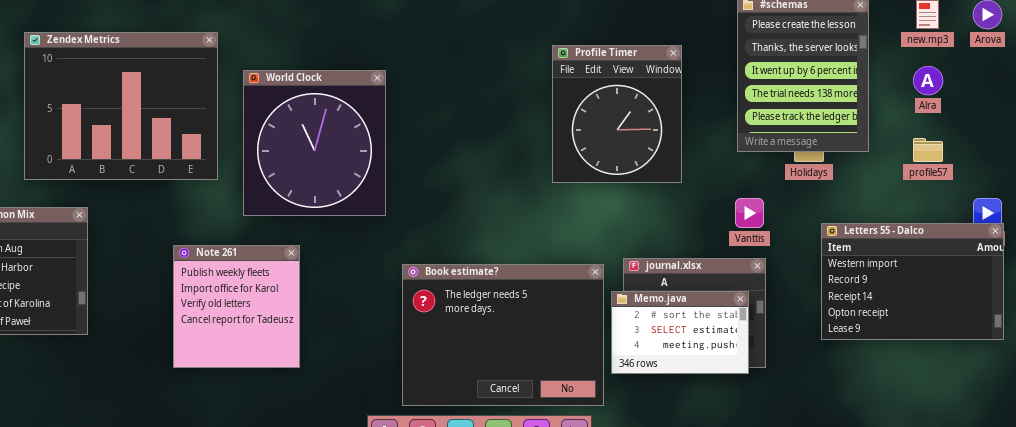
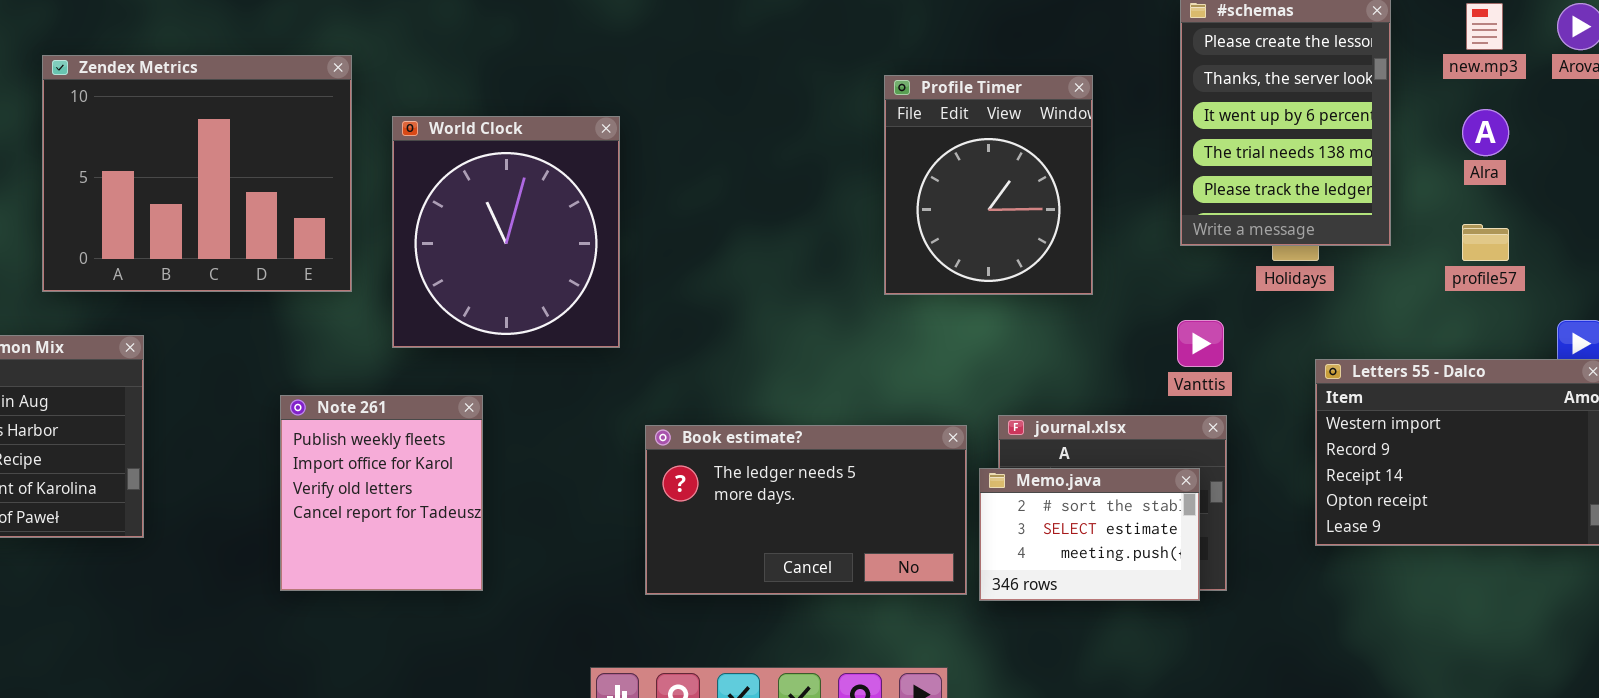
Book estimate?: [402,264,604,406] -> [645,425,967,595], resized

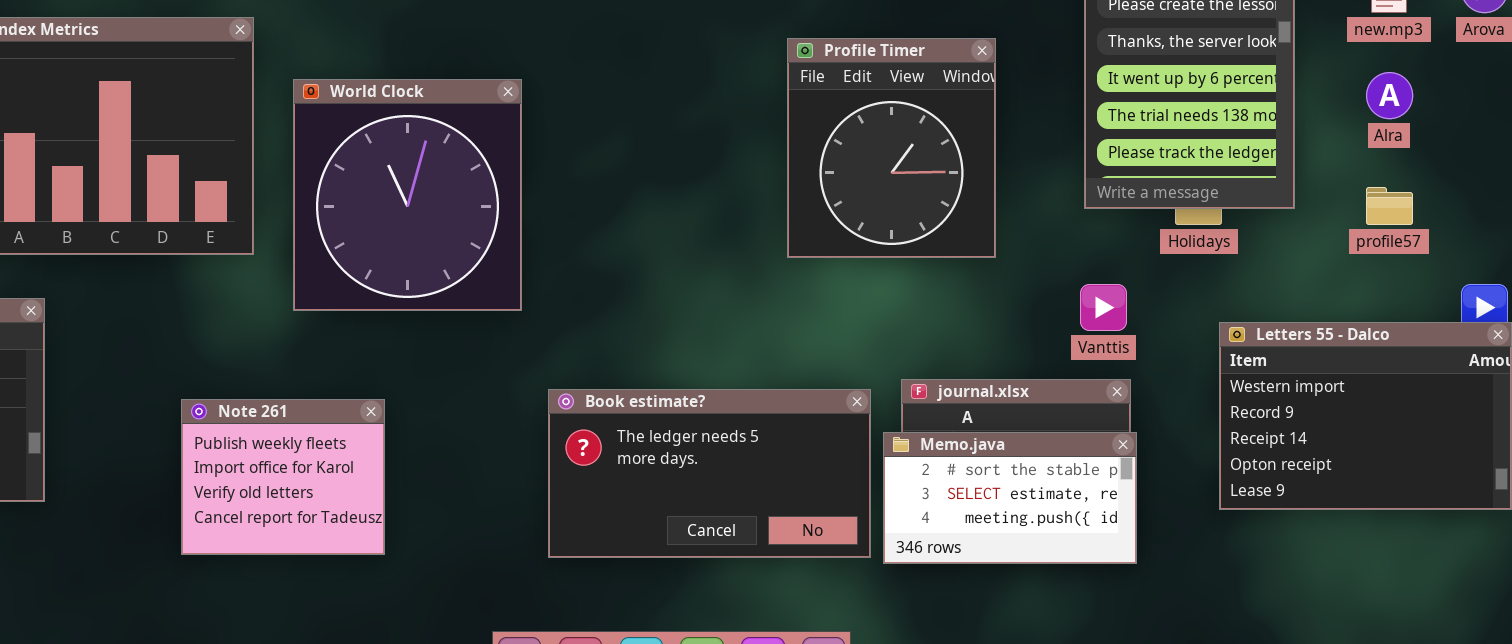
Note 261: [280,395,483,591] -> [181,399,385,555], resized
Memo.java: [979,468,1200,601] -> [883,432,1137,564], resized

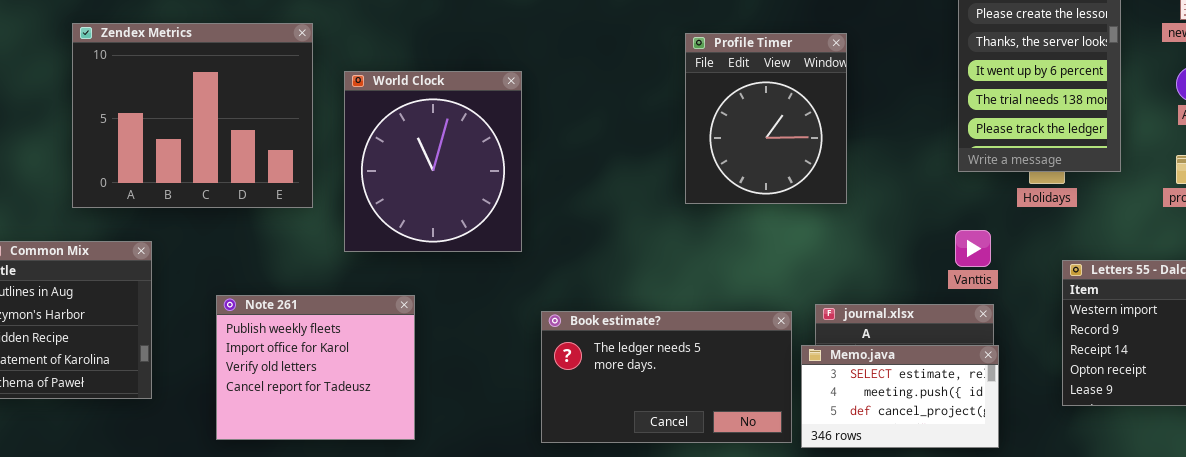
Profile Timer: [787,38,996,258] -> [685,33,847,204], moved
Note 261: [181,399,385,555] -> [216,295,415,440], resized
Memo.java: [883,432,1137,564] -> [801,345,999,448], scrolled down 1 row

